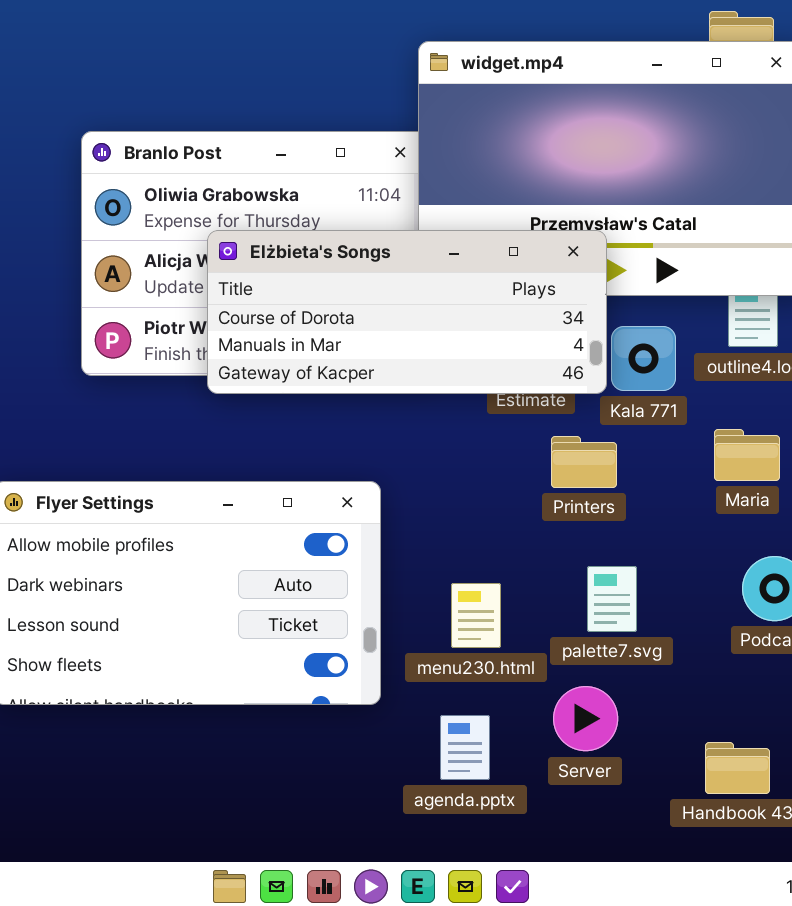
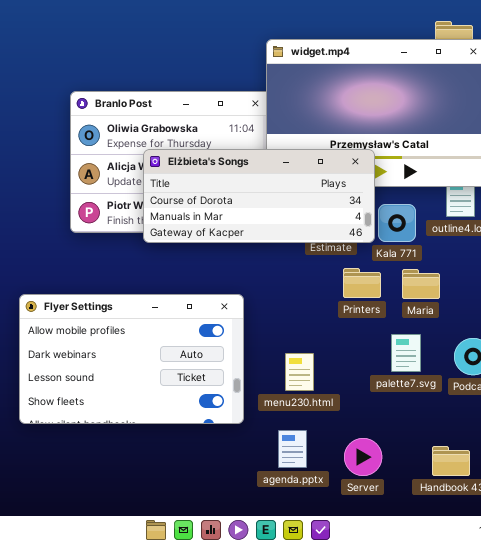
Maria: [714,429,780,481] -> [402,269,440,299], moved
palette7.svg: [587,566,637,632] -> [391,334,421,372], moved
Server: [553,686,618,751] -> [344,438,382,476], moved

